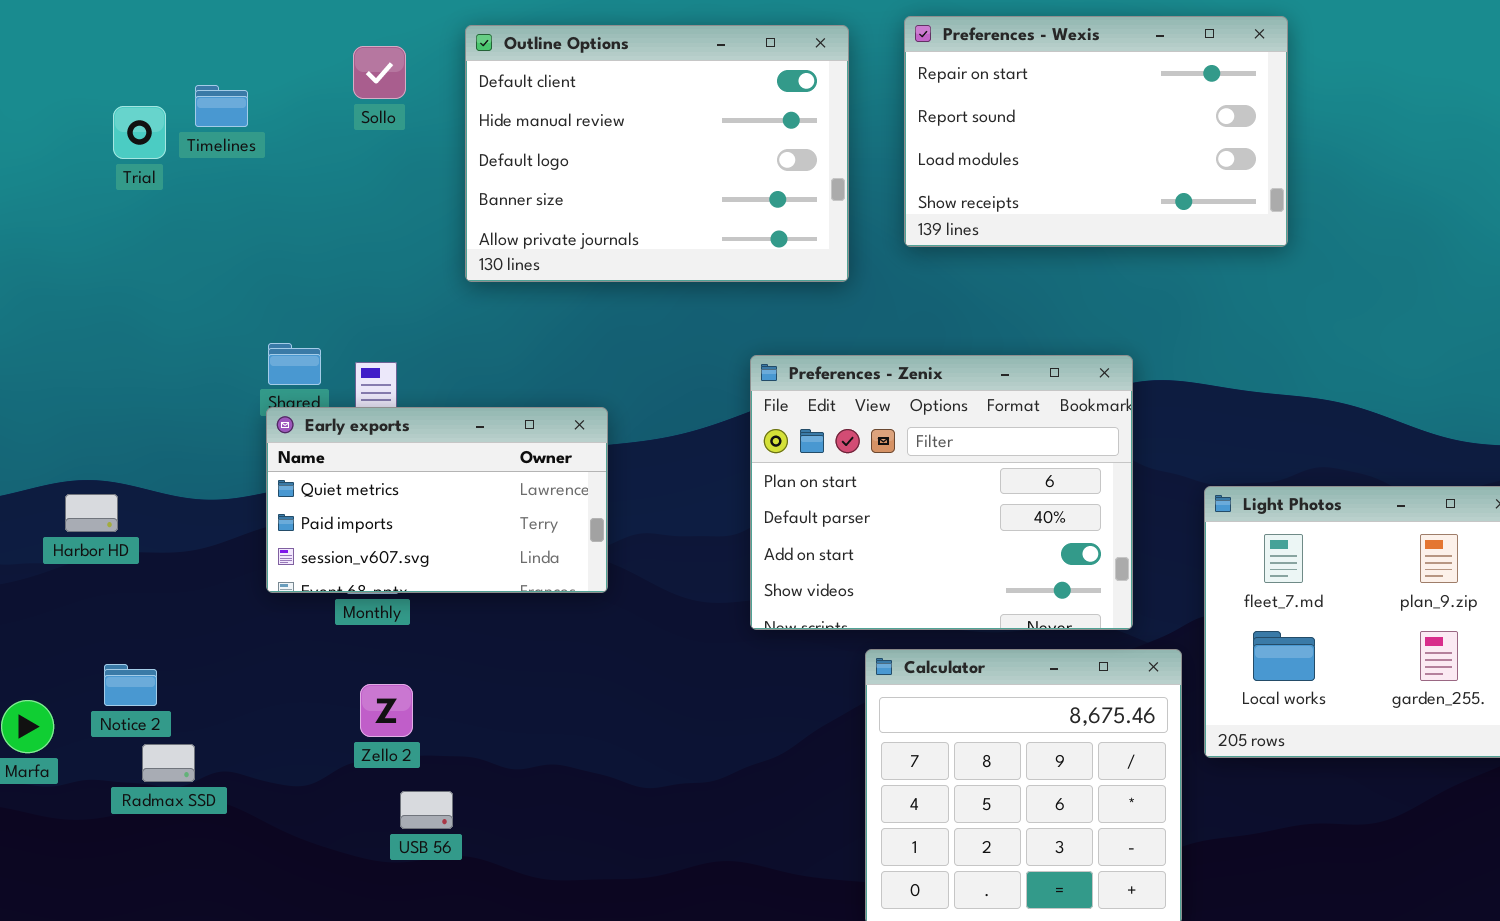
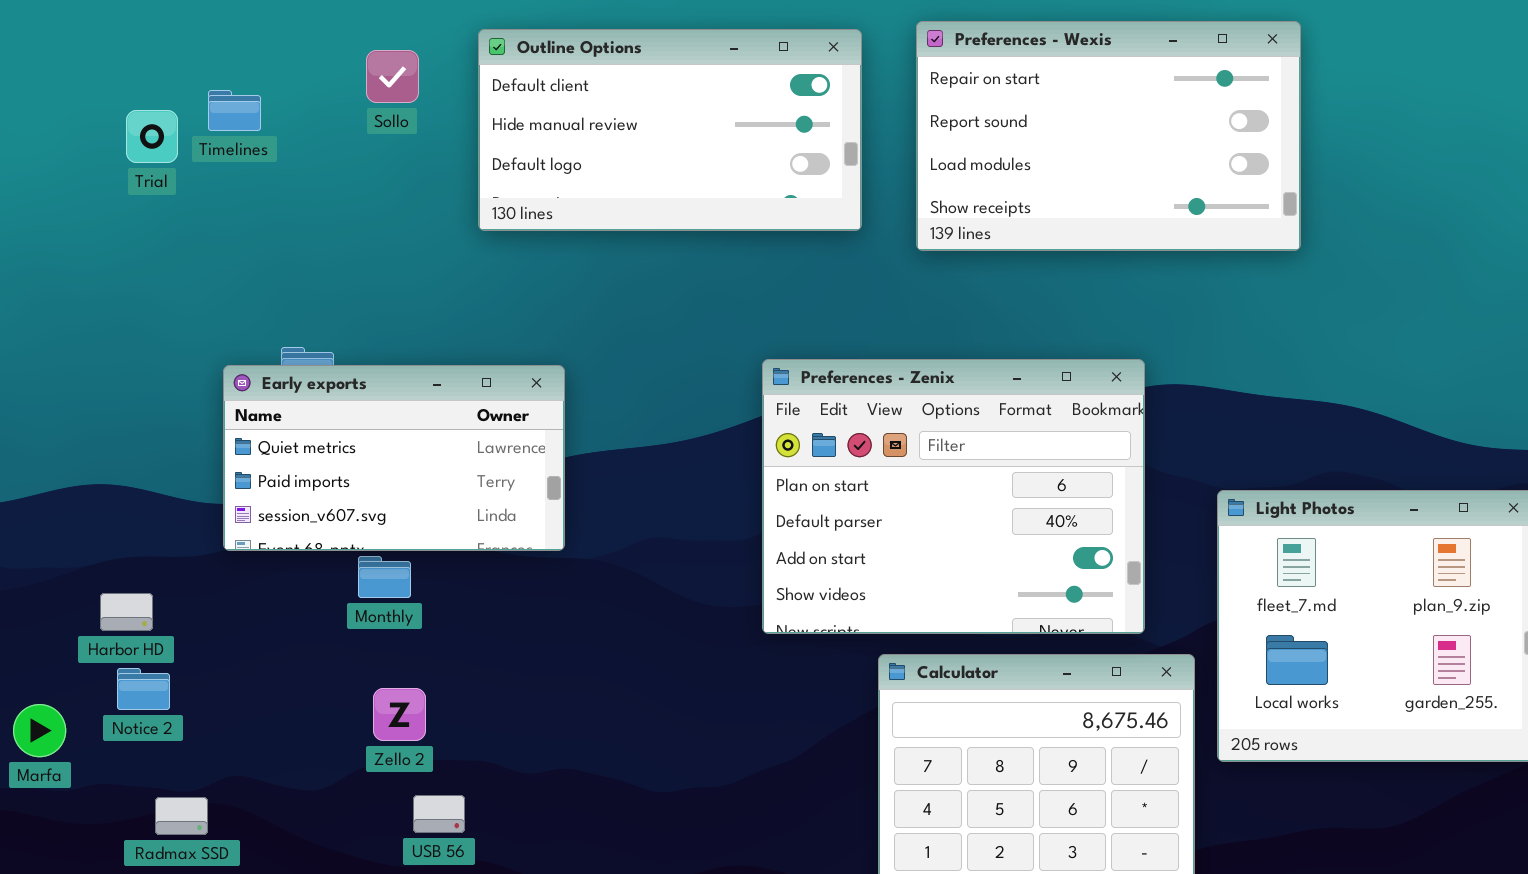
Outline Options: [465,25,849,282] -> [478,29,862,231], resized
Early exports: [266,407,608,593] -> [223,365,565,551], moved
Harbor HD: [65,494,118,532] -> [100,593,153,631], moved
Radmax SSD: [142,744,195,782] -> [155,797,208,835], moved

